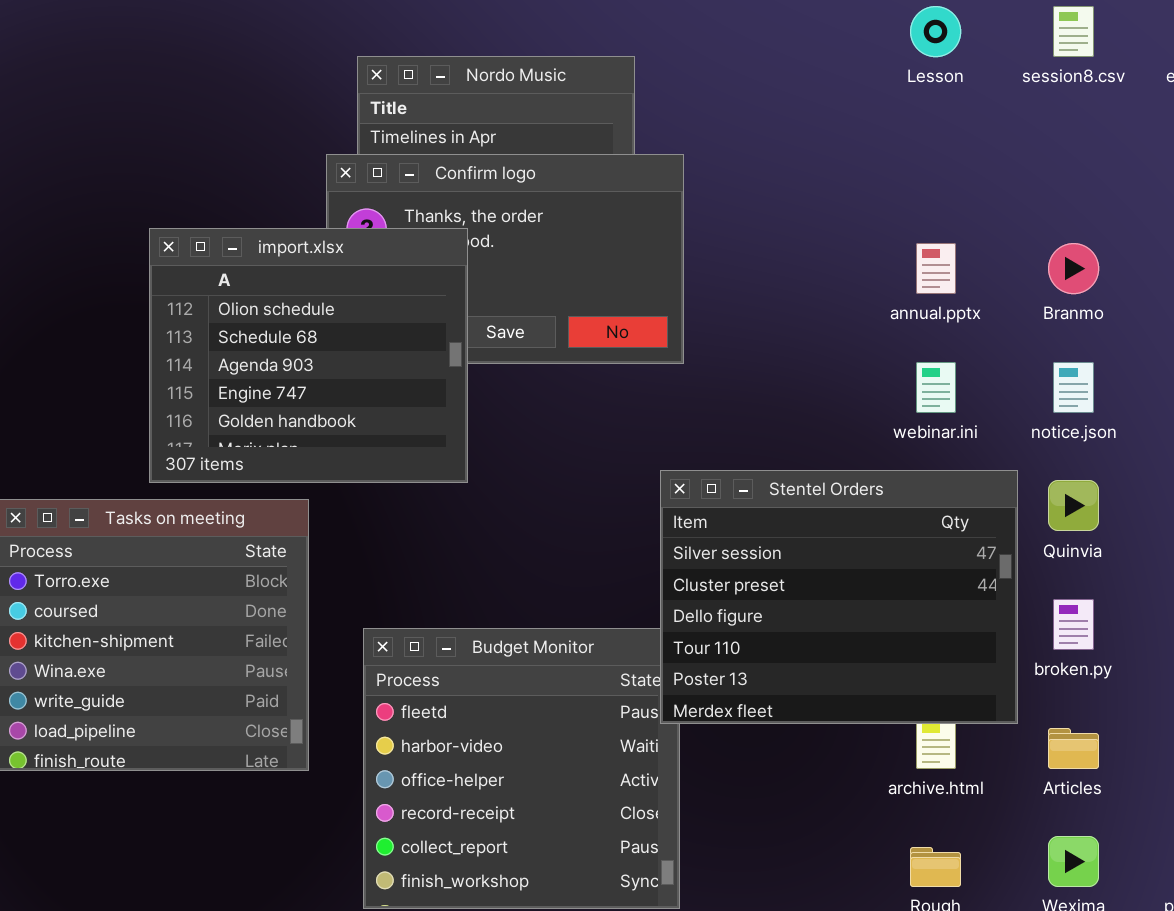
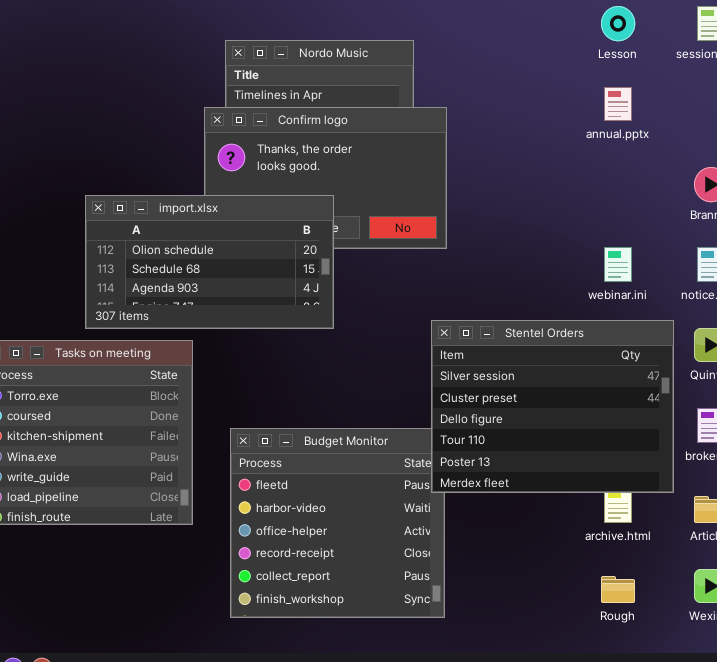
import.xlsx: [149,228,468,483] -> [85,195,334,329], resized
annual.pptx: [916,243,956,294] -> [604,87,632,121], moved

